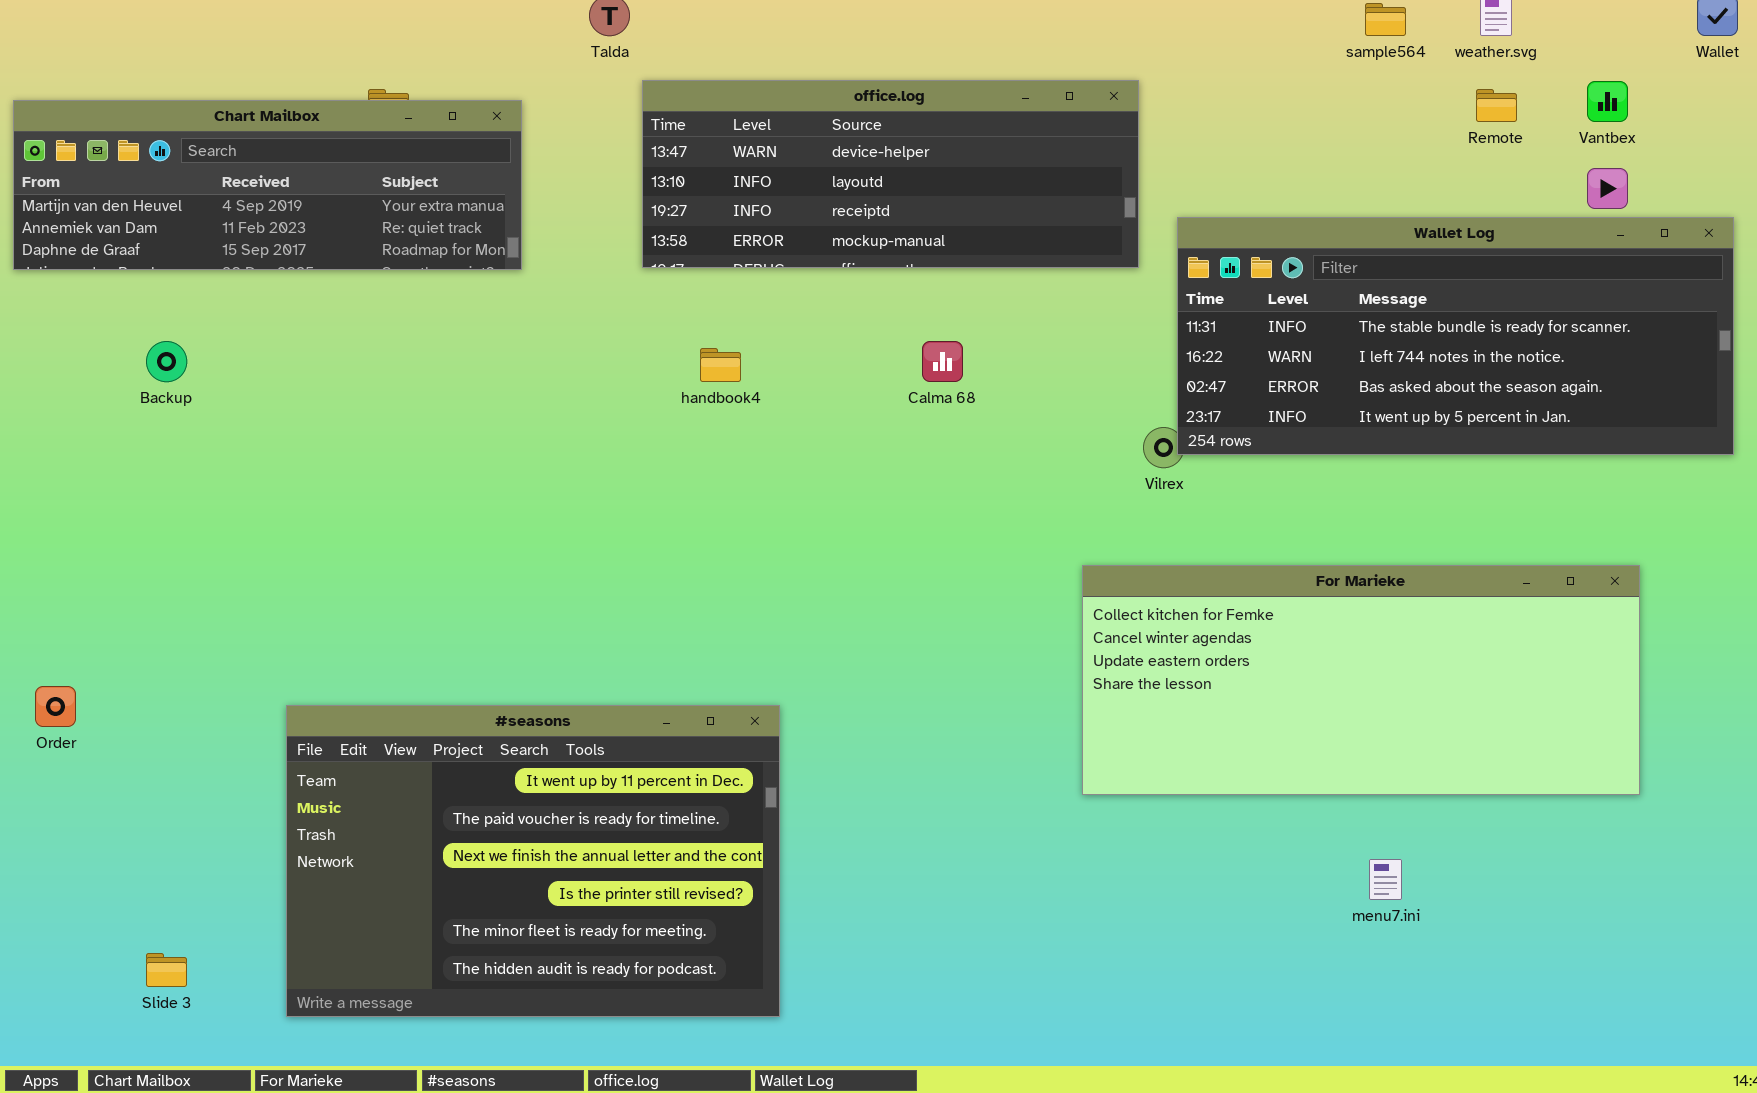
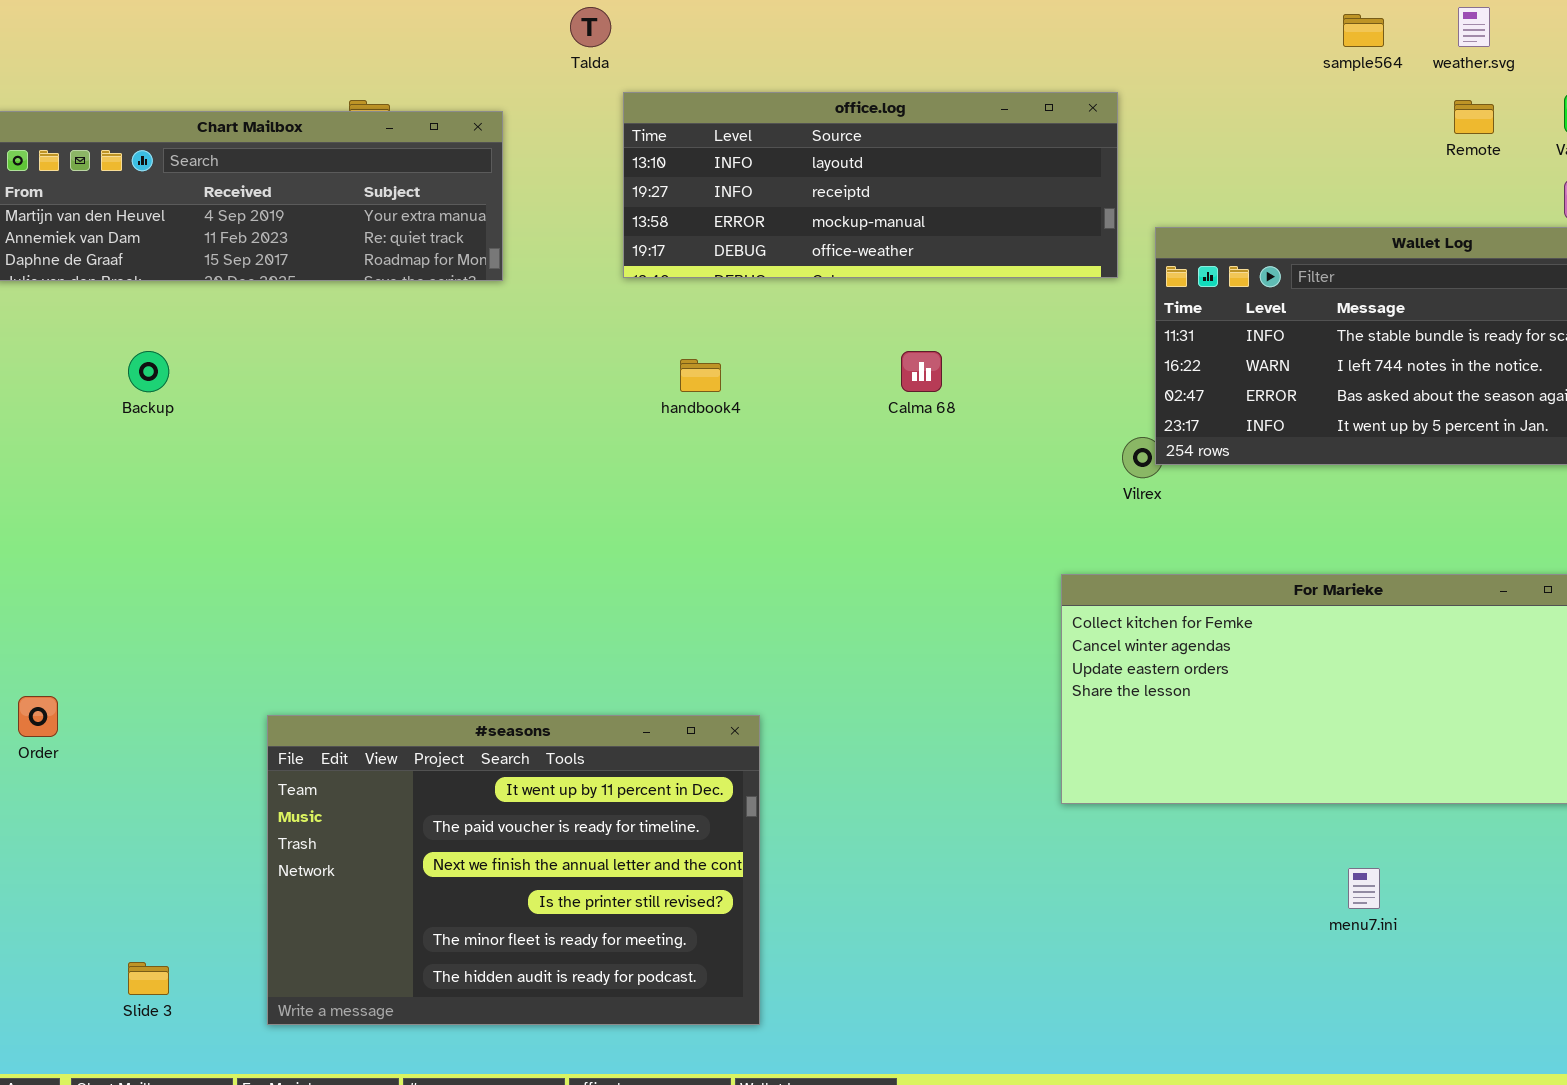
office.log: [642,80,1139,268] -> [623,92,1118,278], scrolled down 1 row

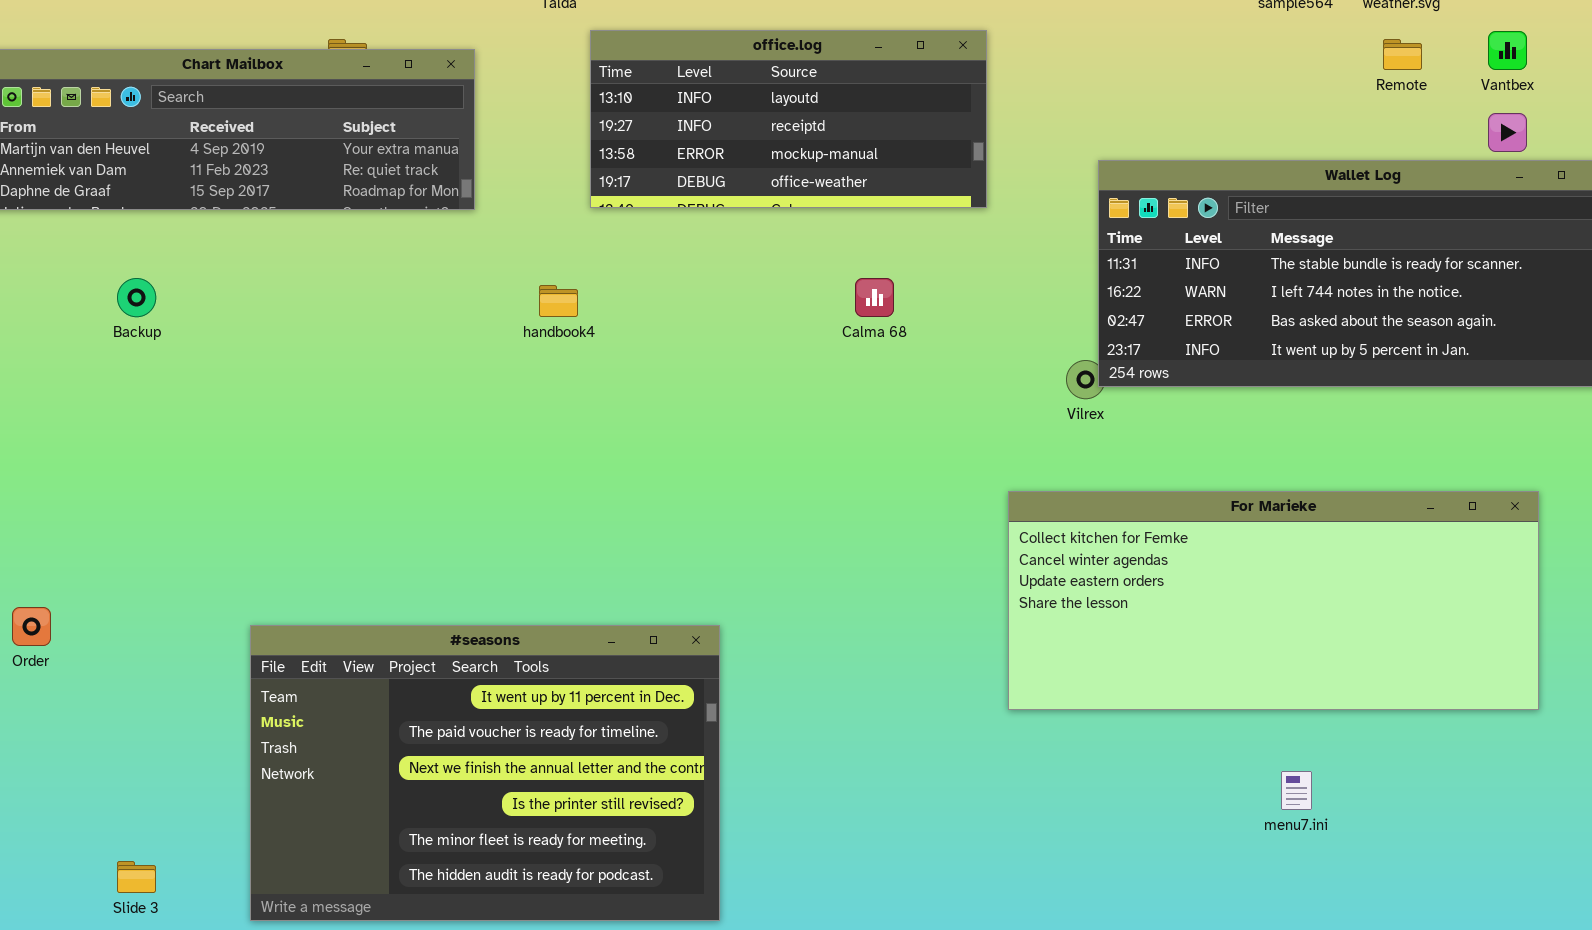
office.log: [623,92,1118,278] -> [590,30,987,208], resized
handbook4: [680,359,721,392] -> [539,285,578,317], moved

